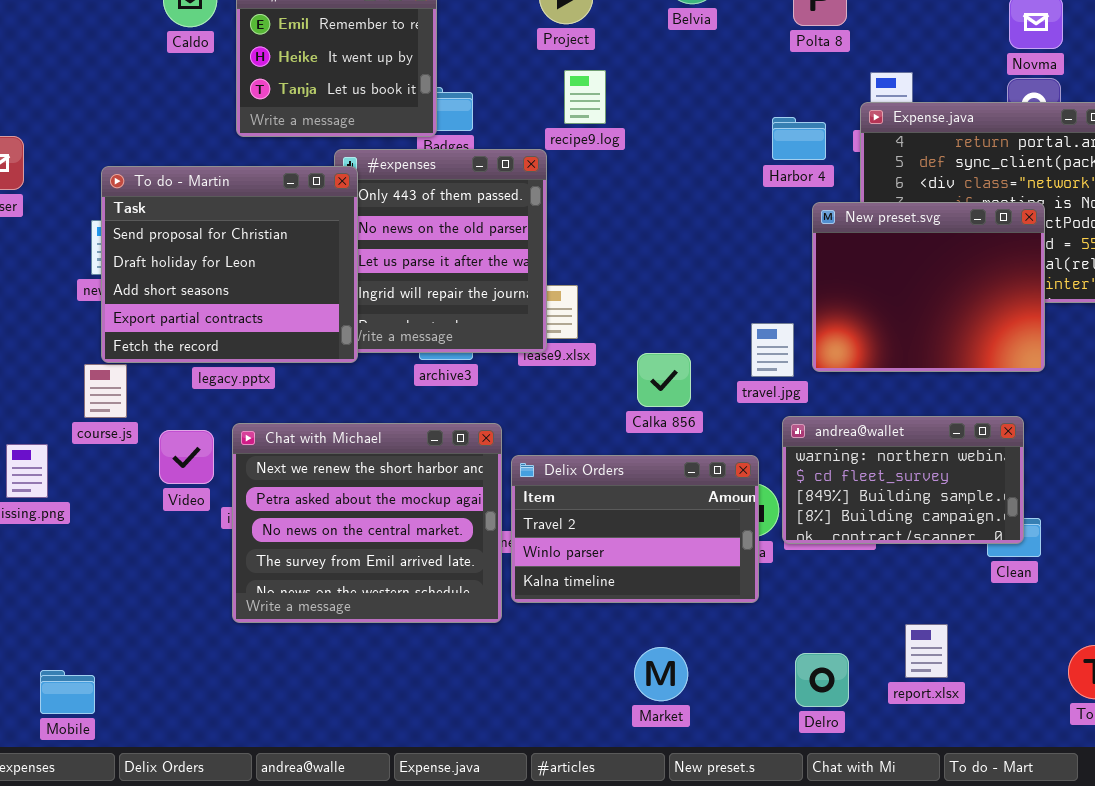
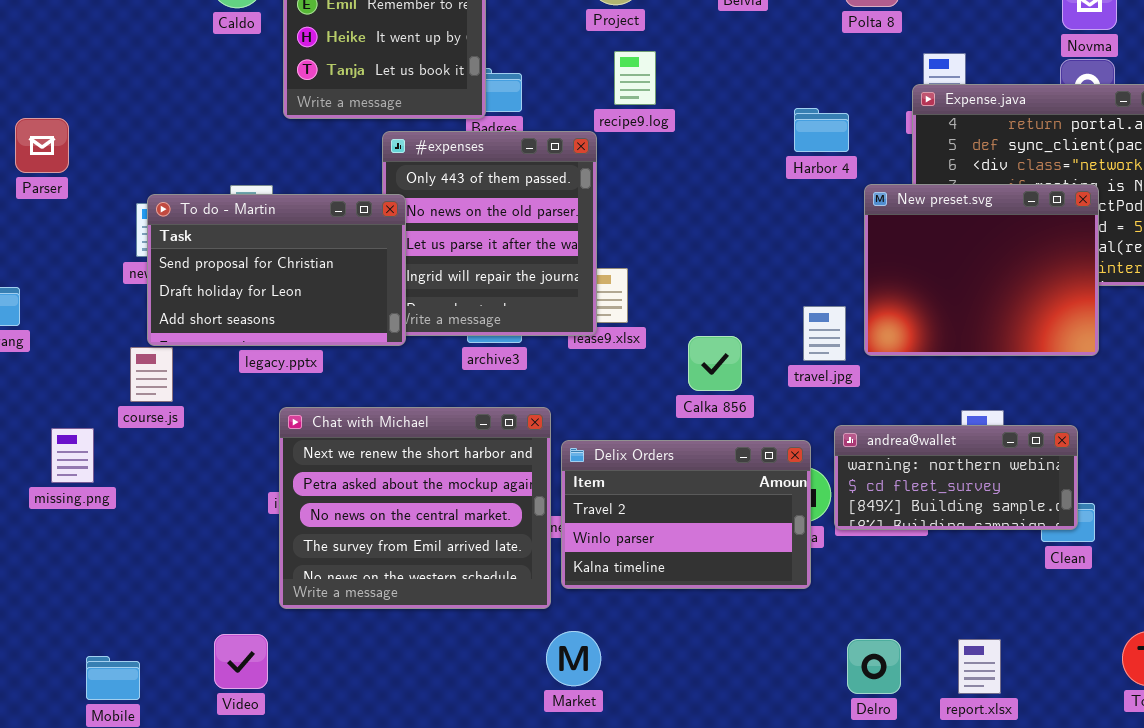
Harbor 4: [772,117,826,160] -> [794,108,849,152], moved
To do - Martin: [101,166,358,363] -> [147,194,406,346], resized
andrea@wallet: [782,416,1024,544] -> [834,425,1078,530], resized
Video: [159,430,214,484] -> [214,634,268,689], moved
report.xlsx: [905,624,948,678] -> [958,639,1001,694], moved
Market: [634,647,688,701] -> [546,631,601,686], moved

